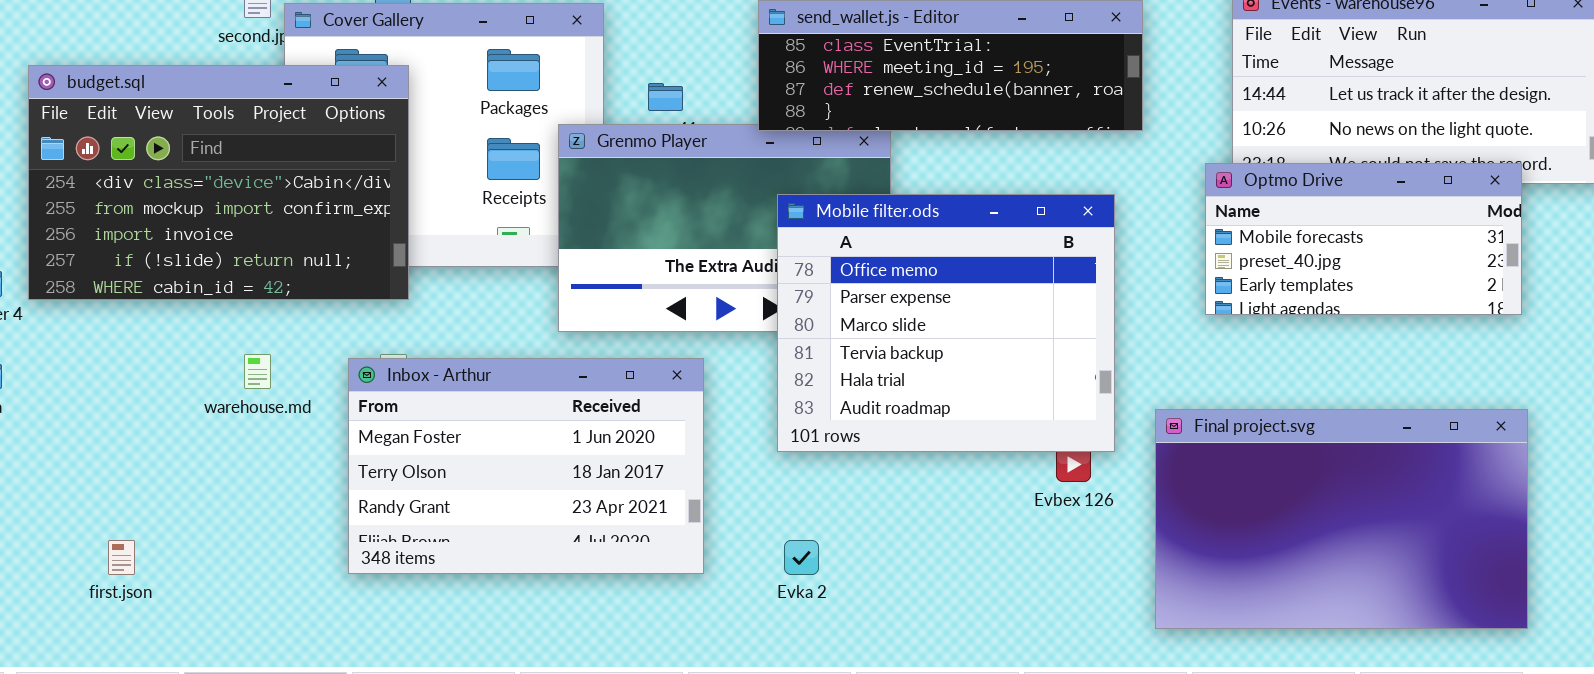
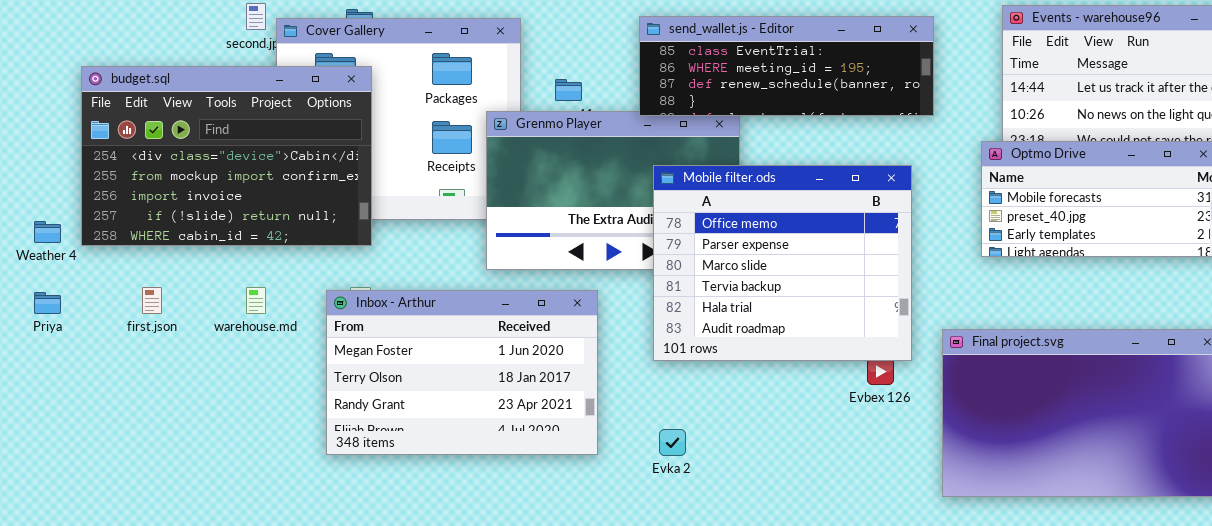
first.json: [108,540,135,575] -> [142,287,162,314], moved

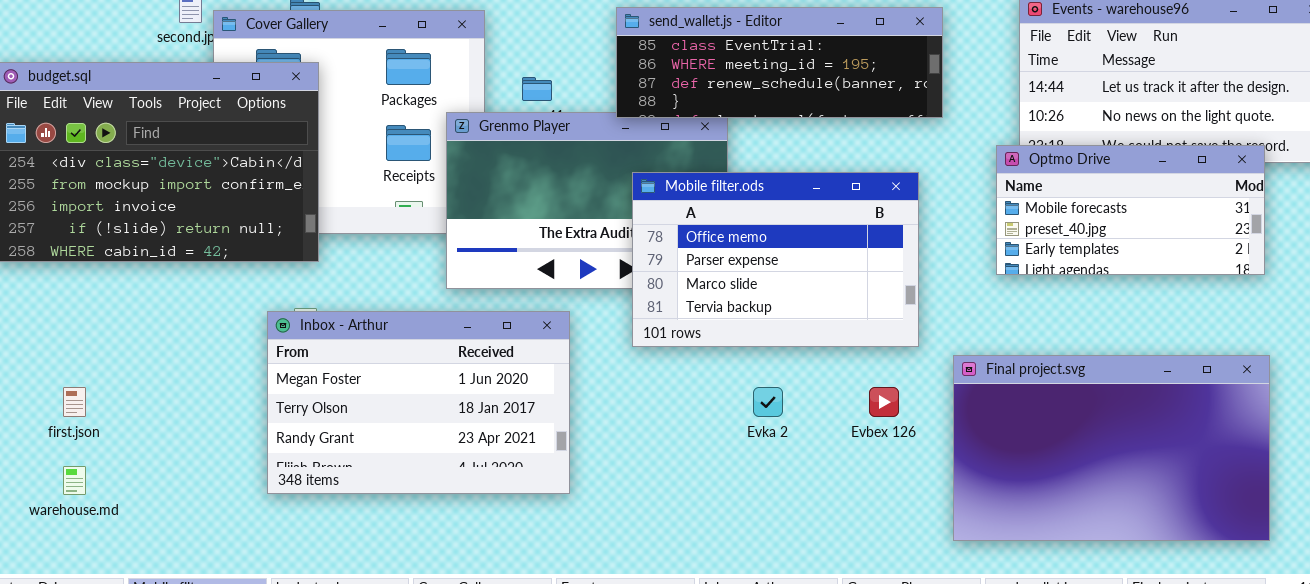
Mobile filter.ods: [653,165,912,361] -> [632,172,919,347], resized
first.json: [142,287,162,314] -> [63,387,86,417], moved
warehouse.md: [246,287,266,314] -> [63,466,86,495], moved
Evka 2: [659,429,686,456] -> [753,387,783,417], moved

